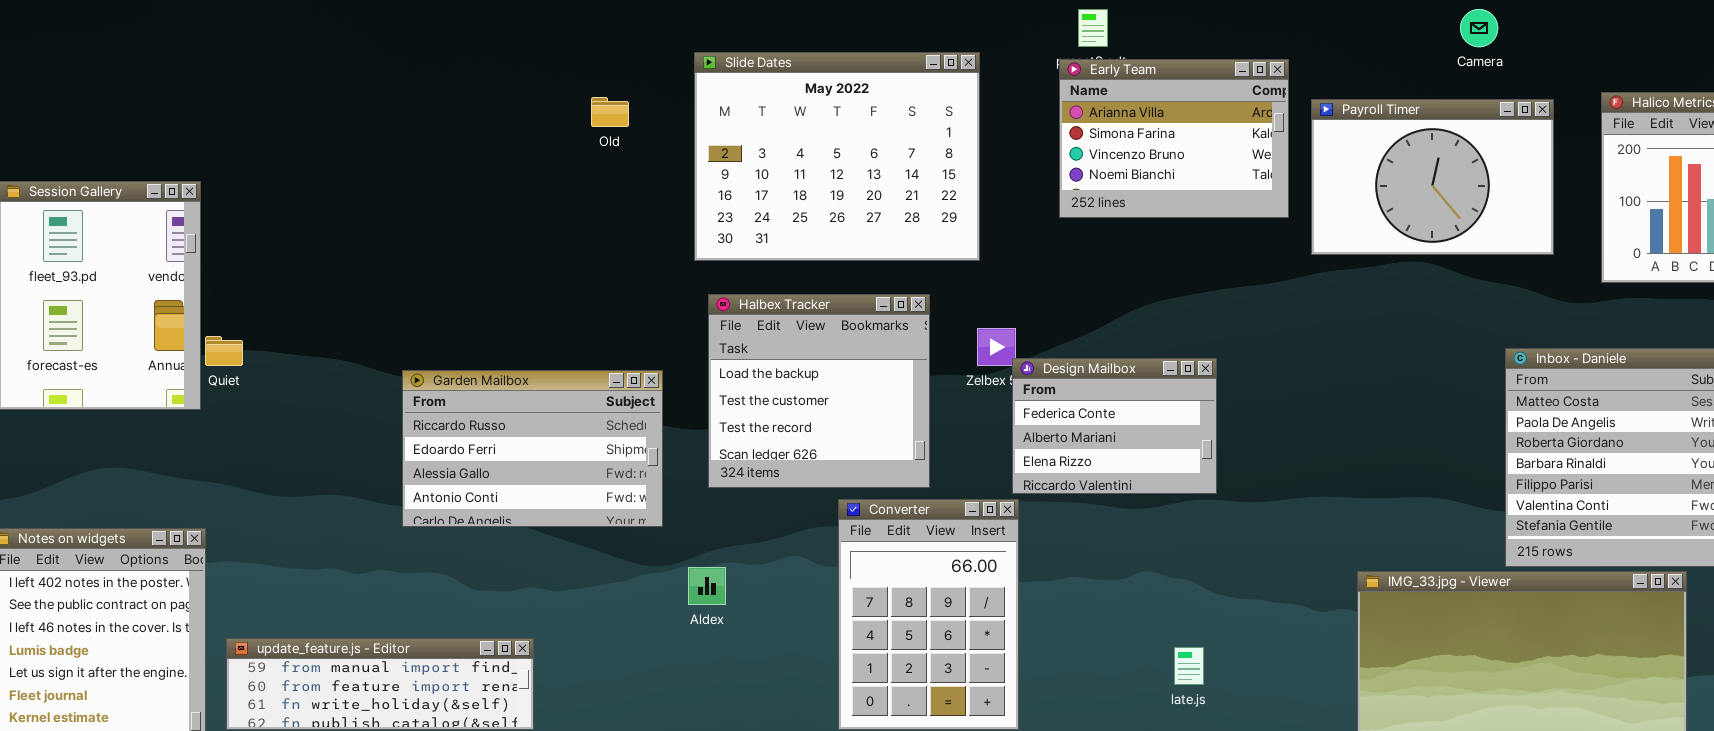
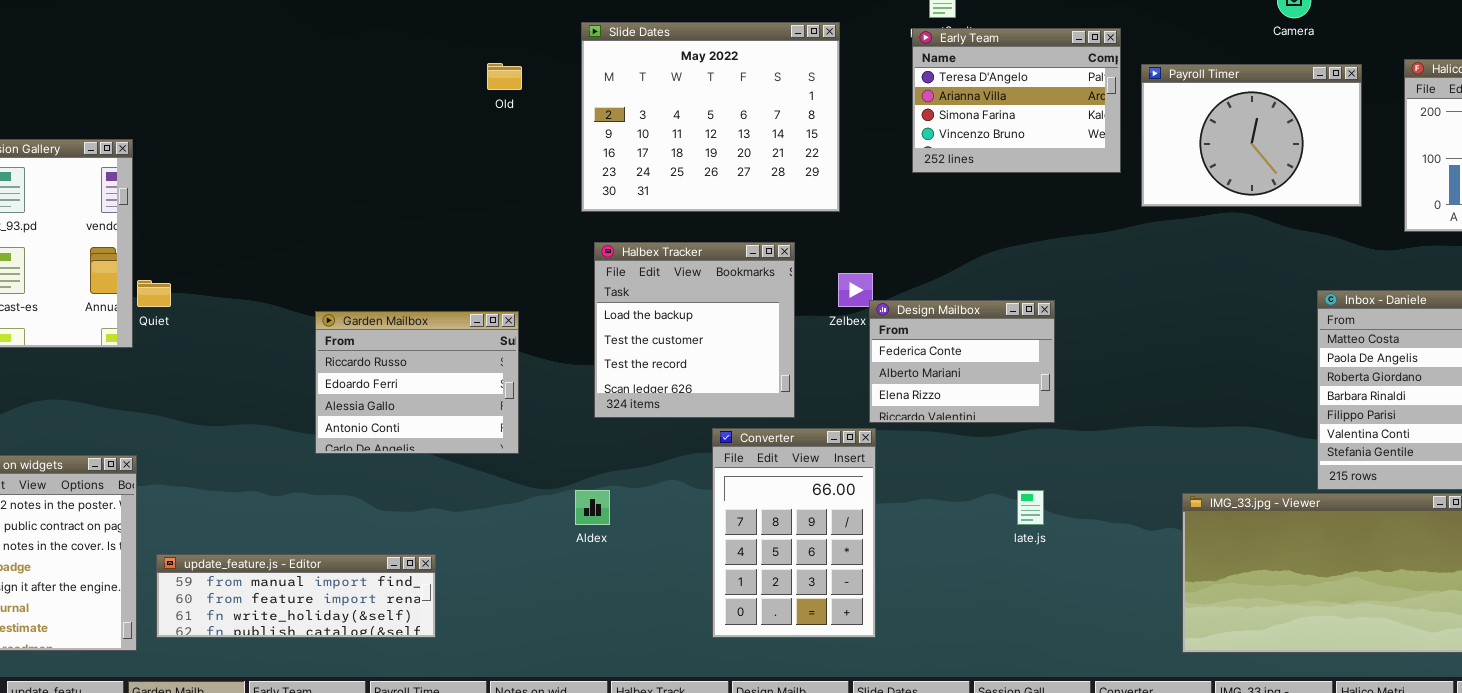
Early Team: [1059,59,1289,218] -> [912,28,1121,173], scrolled up 1 row
Garden Mailbox: [402,370,663,527] -> [315,311,519,454], resized
late.js: [1174,647,1204,685] -> [1017,490,1044,525], moved

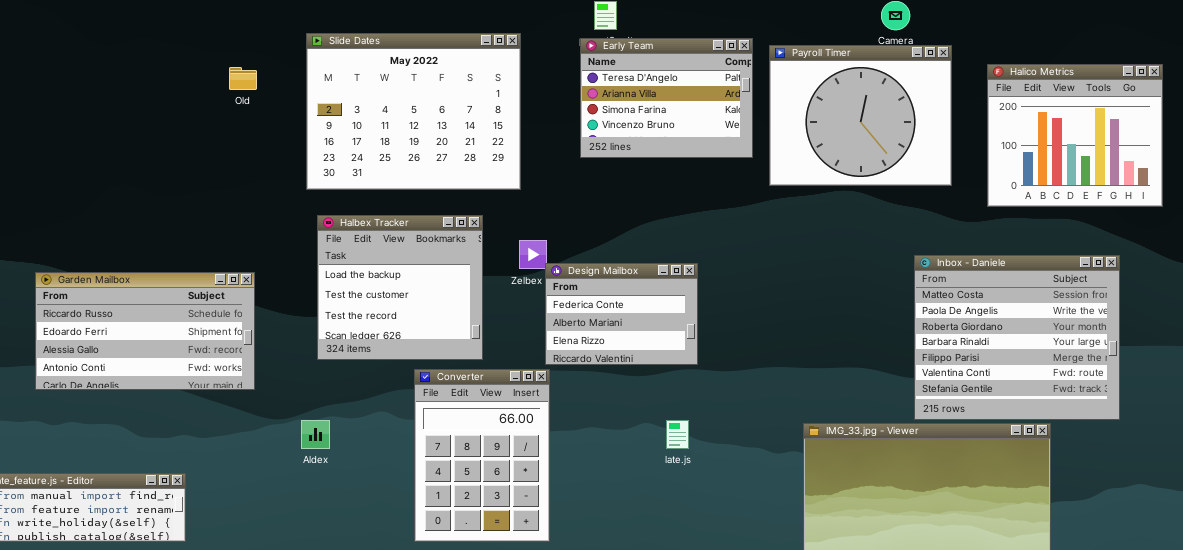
Payroll Timer: [1141,64,1362,207] -> [769,45,952,186], resized
Garden Mailbox: [315,311,519,454] -> [35,272,255,390], resized

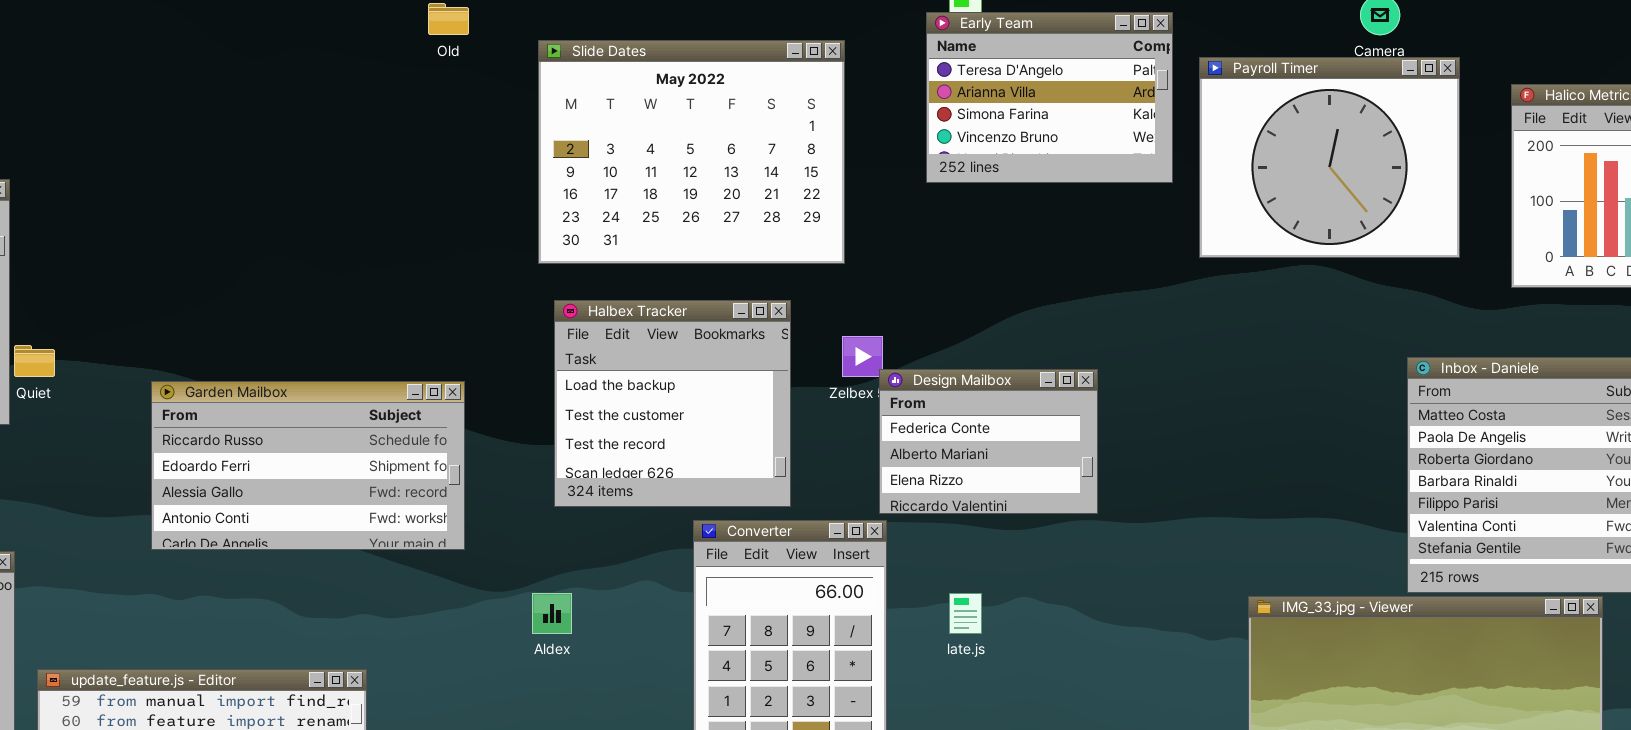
Early Team: [580,38,753,158] -> [926,12,1173,183], moved
Old: [229,67,257,90] -> [428,3,469,35], moved
late.js: [666,420,689,449] -> [949,593,982,634], moved

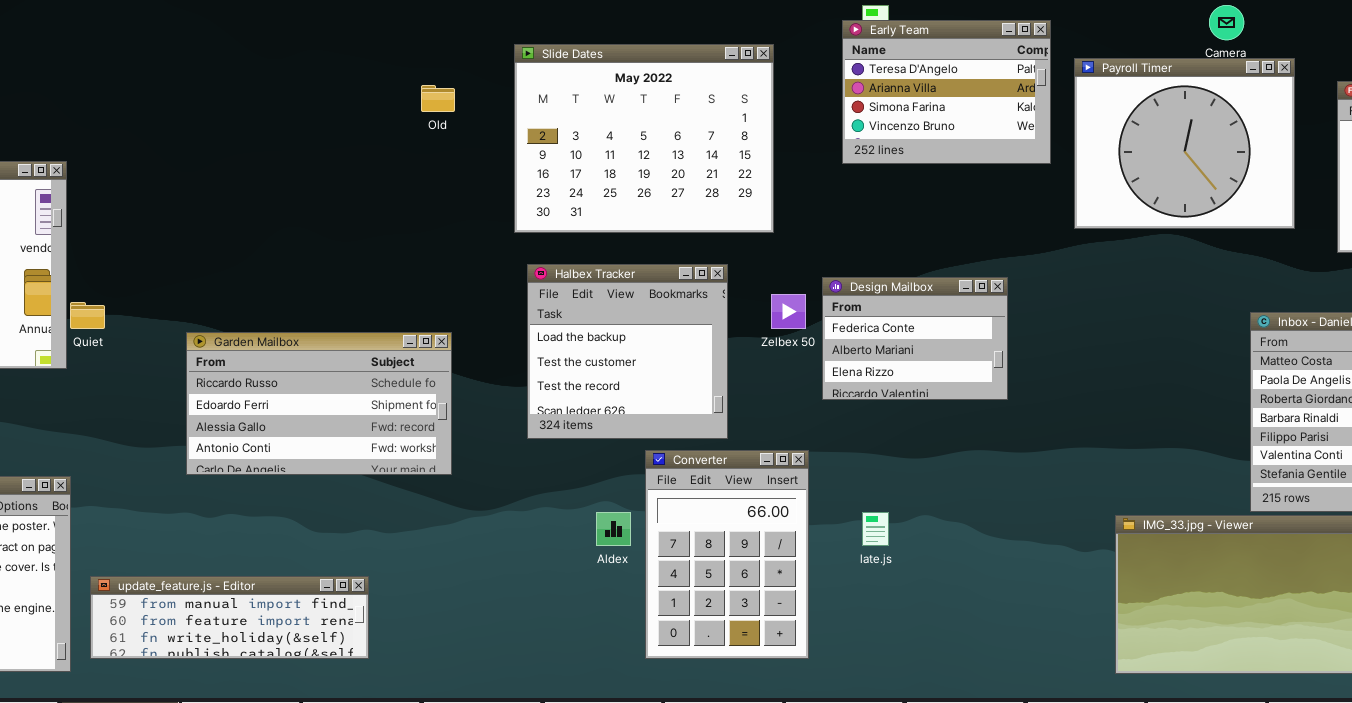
Old: [428,3,469,35] -> [421,85,455,112], moved
Design Mailbox: [879,369,1098,514] -> [822,277,1008,400], moved
Aldex: [532,593,572,634] -> [596,512,631,546], moved

